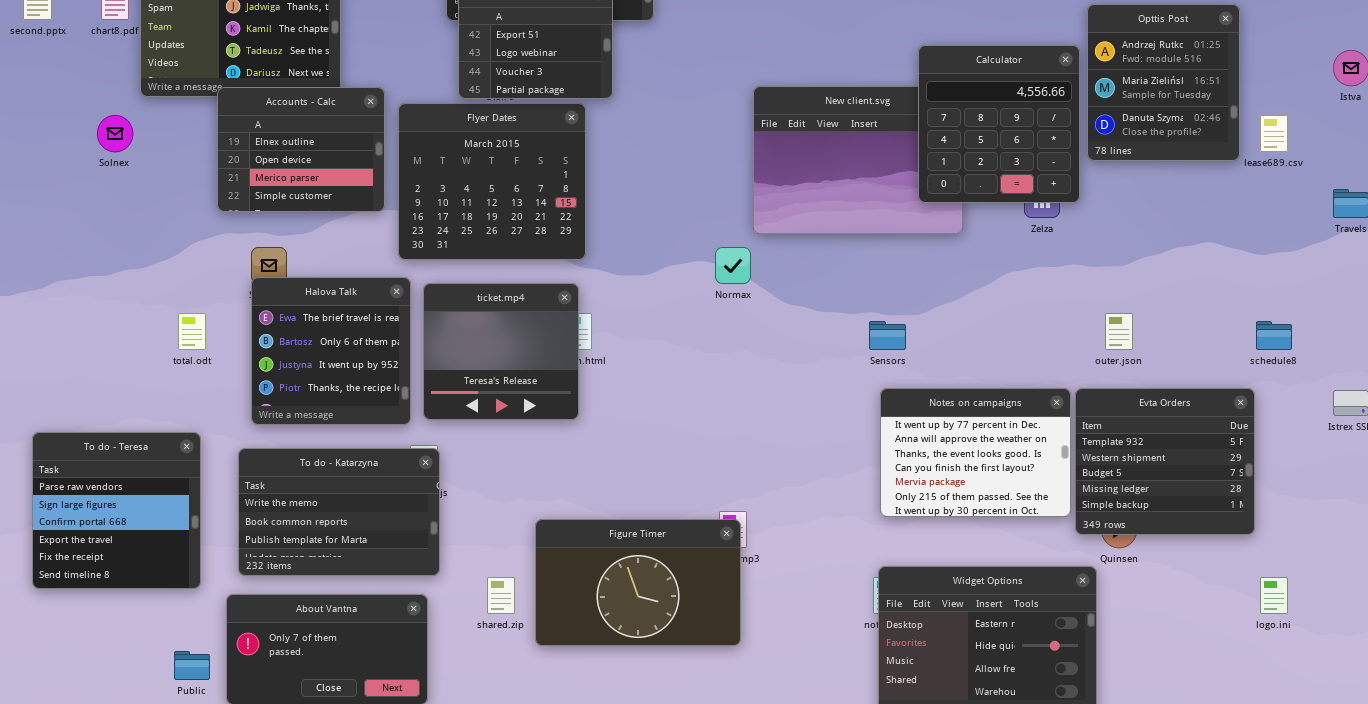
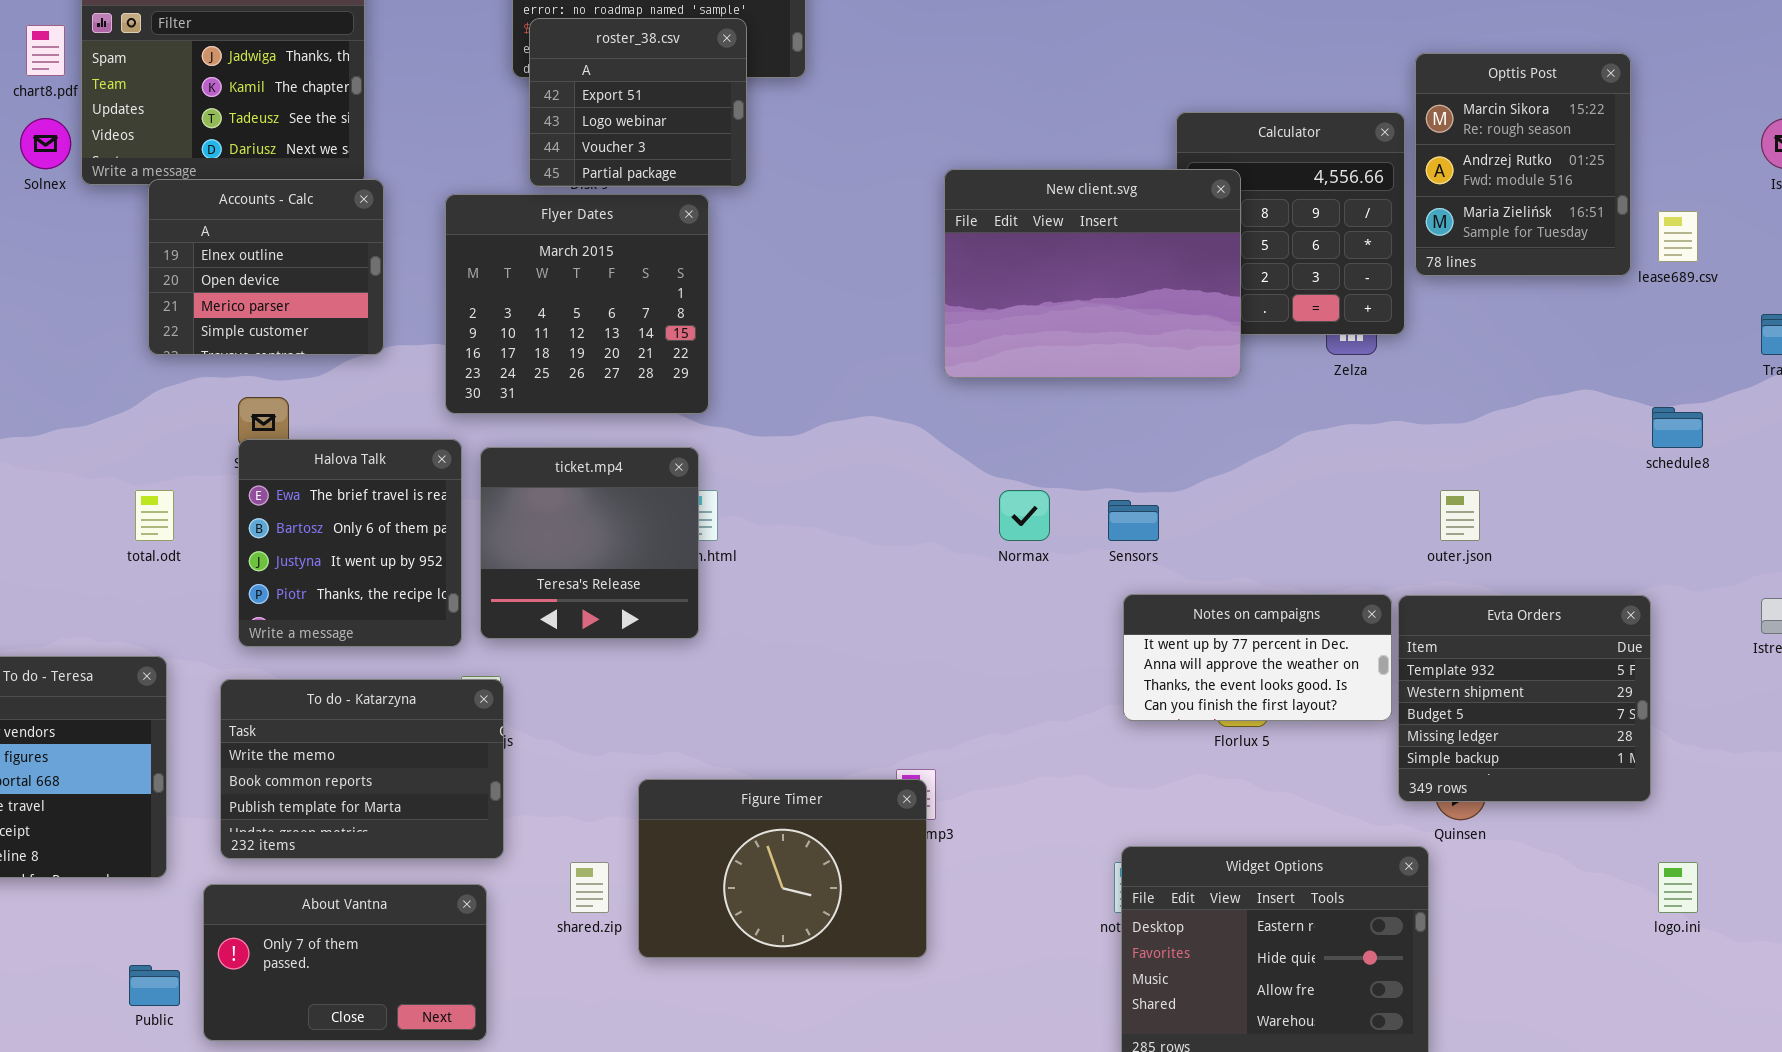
Opttis Post: [1087,4,1240,161] -> [1415,53,1631,276], scrolled up 1 row
New client.svg: [753,86,963,234] -> [944,169,1241,378], raised
Accounts - Calc: [217,87,385,212] -> [148,179,384,355], moved
Solnex: [97,115,133,152] -> [20,118,71,169], moved
Normax: [715,247,751,284] -> [999,490,1050,541], moved
schedule8: [1256,321,1292,350] -> [1652,407,1703,448], moved
Notes on campaigns: [880,388,1071,517] -> [1123,594,1392,721], resized

